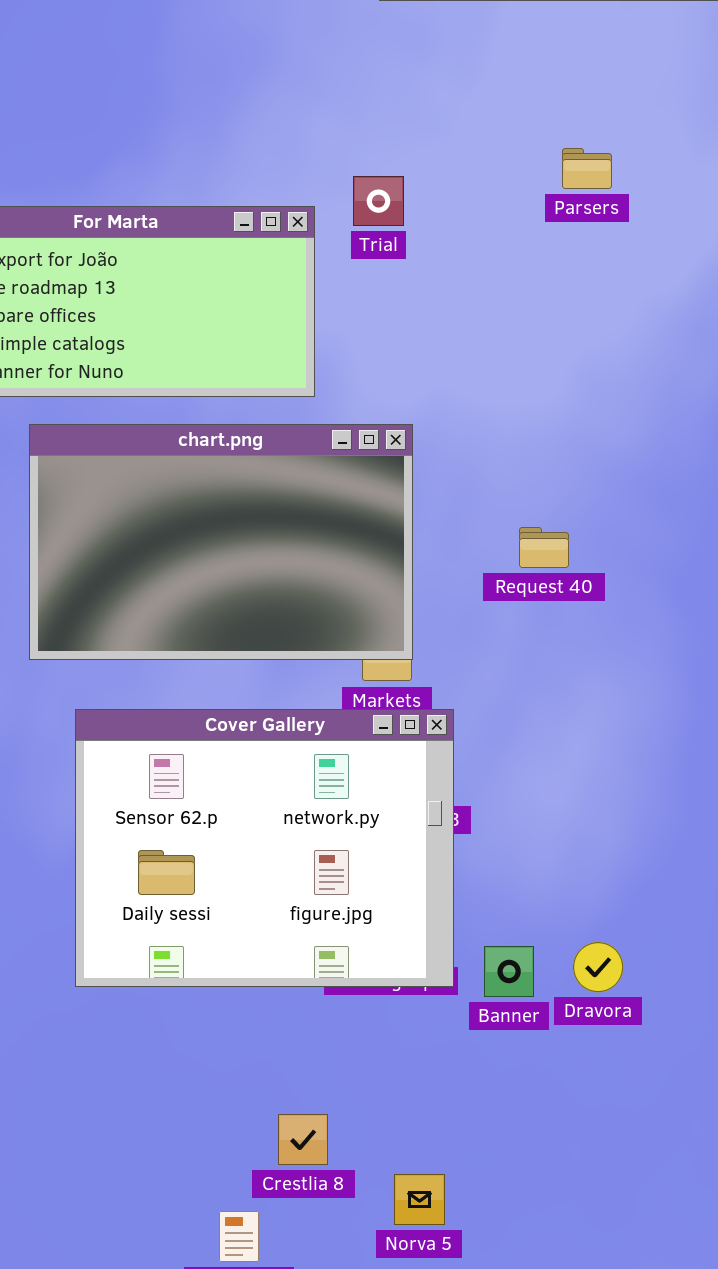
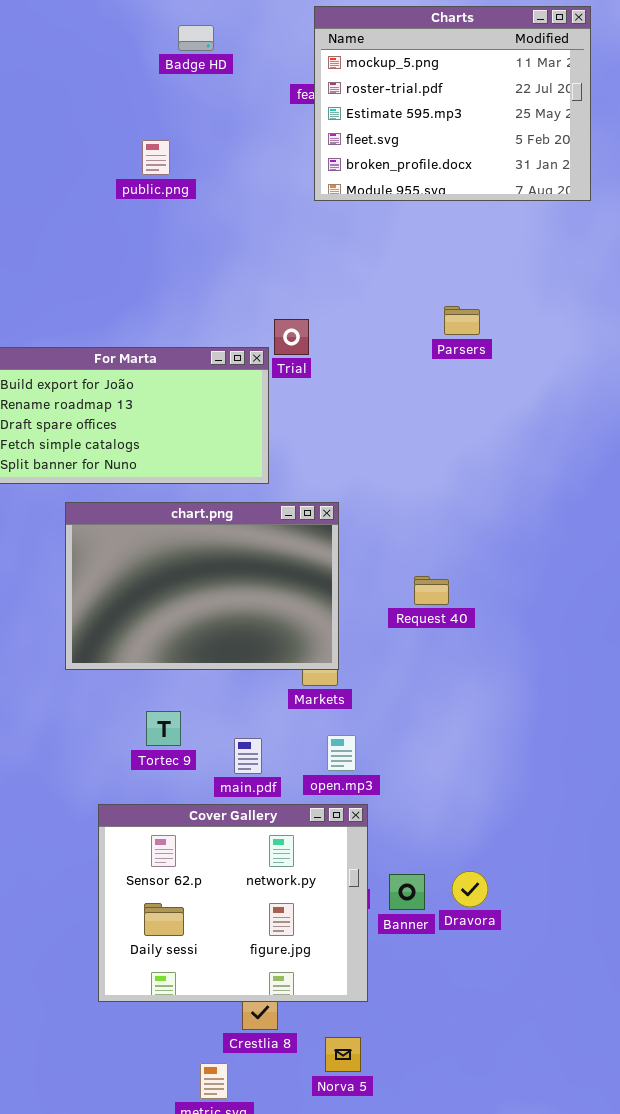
Trial: [353,176,404,226] -> [274,319,309,355], moved
Cover Gallery: [75,709,454,987] -> [98,804,368,1002], moved

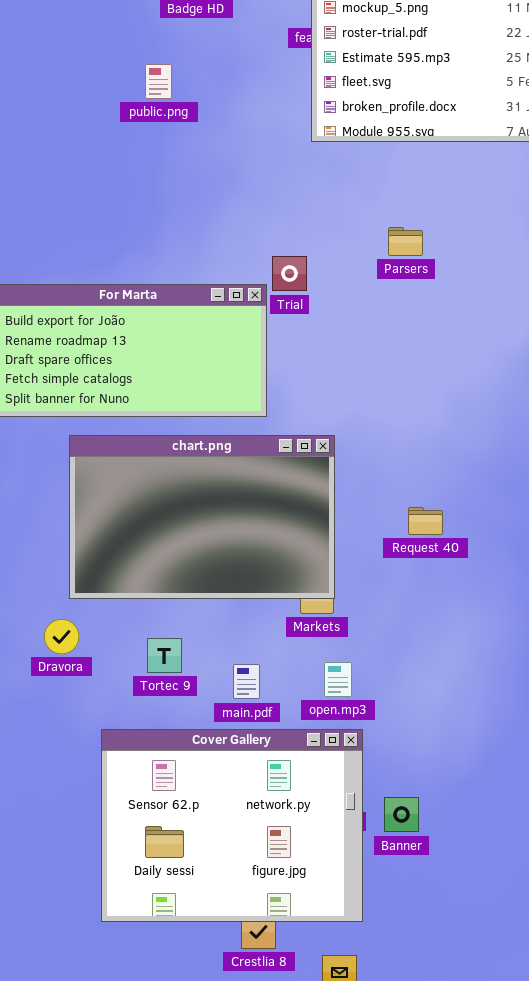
public.png: [142,140,170,175] -> [145,64,172,99], moved
Parsers: [444,306,480,335] -> [388,227,423,256], moved
Dravora: [452,871,488,907] -> [44,619,79,654], moved

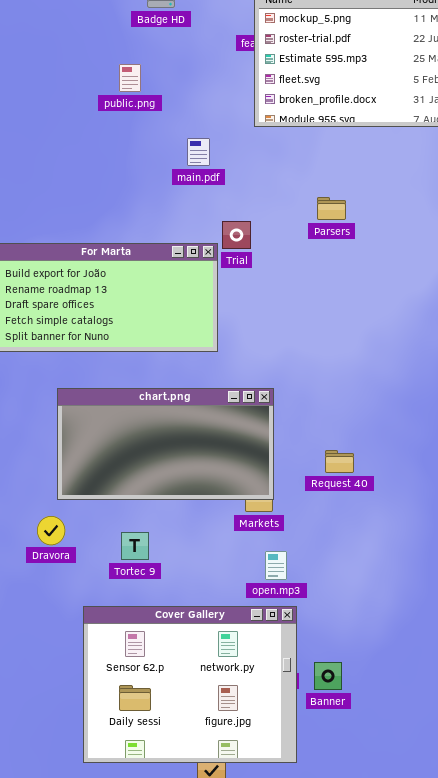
chart.png: [69,435,335,599] -> [57,388,274,500], resized
Request 40: [408,507,443,535] -> [325,450,354,473], moved
main.pdf: [233,664,260,699] -> [187,138,210,166], moved

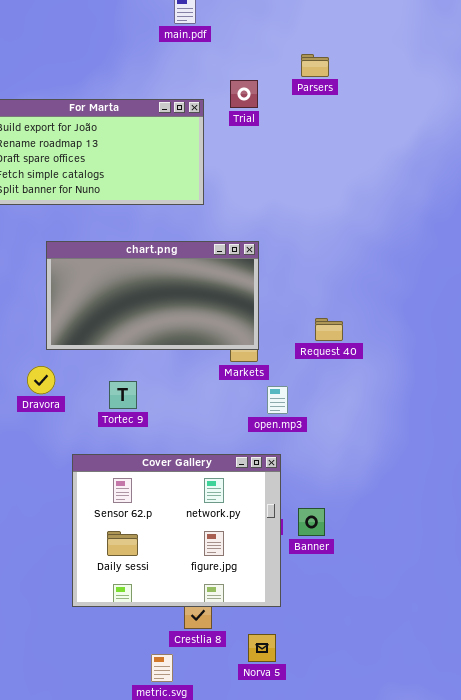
Trial: [222,221,251,249] -> [230,80,258,108], moved
Request 40: [325,450,354,473] -> [315,318,343,341], moved
open.mp3: [265,551,287,580] -> [267,386,288,414], moved

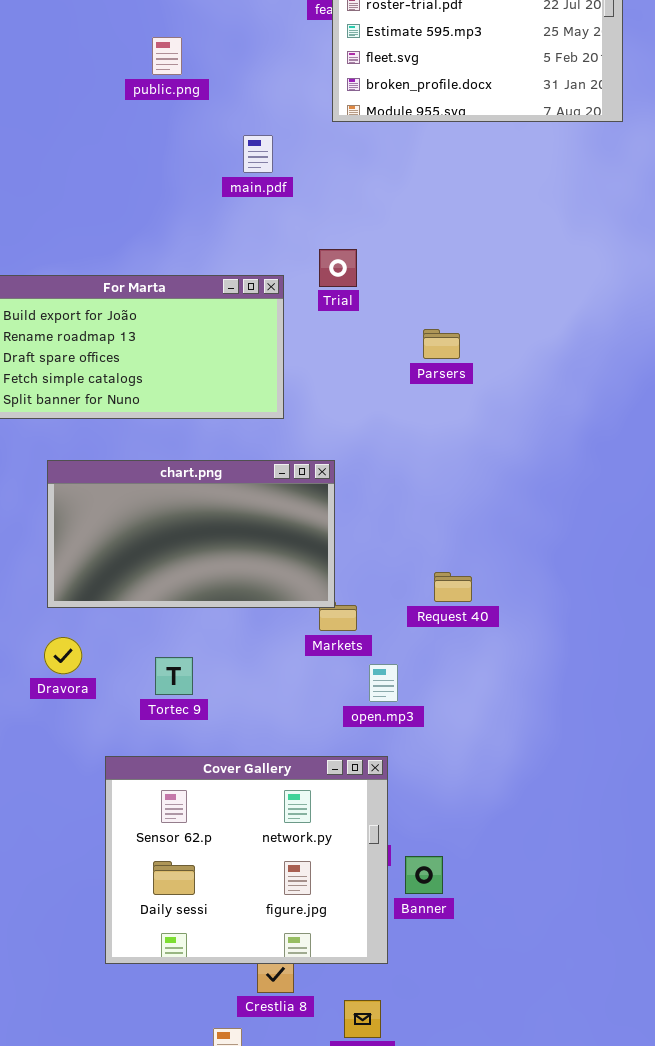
Parsers: [301,54,329,77] -> [423,329,460,359], moved
chart.png: [46,241,259,350] -> [47,460,335,608], moved
Banner: [298,508,325,536] -> [405,856,443,894], moved

